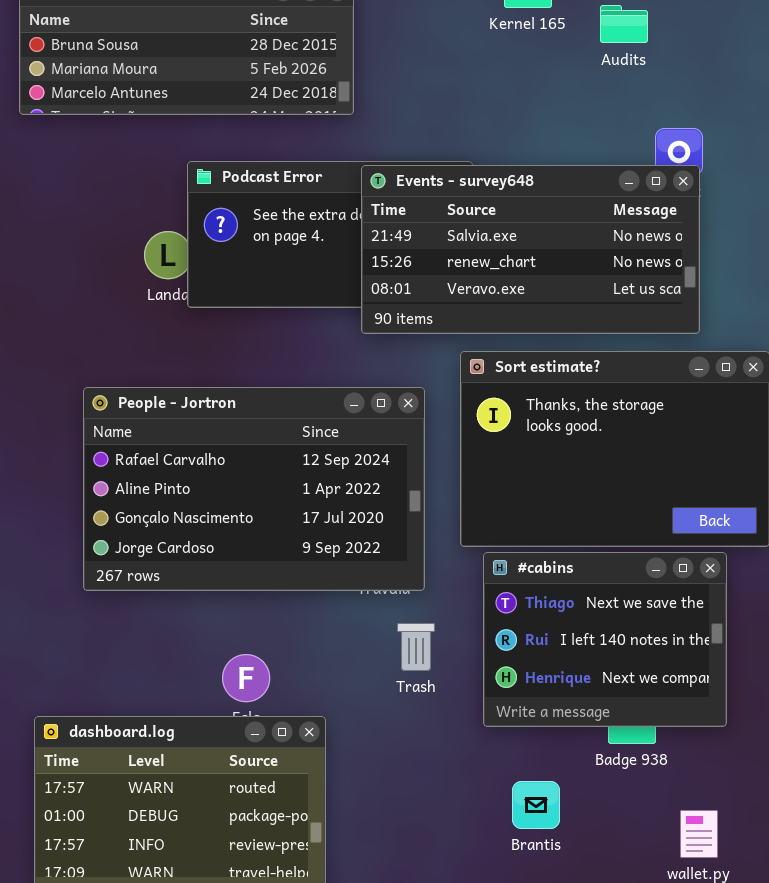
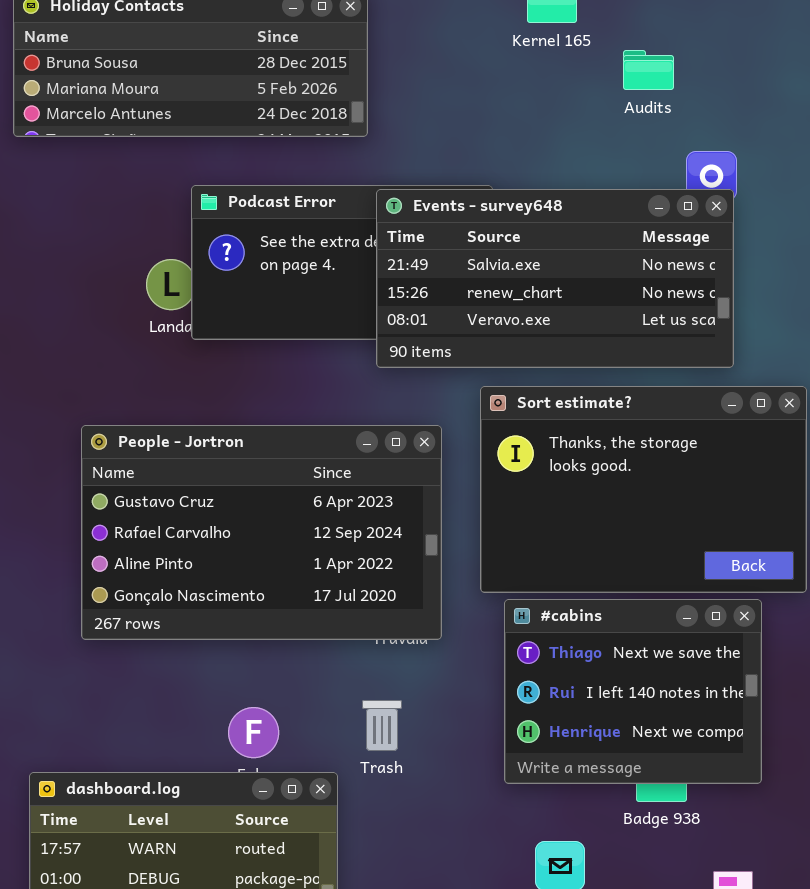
Audits: [600,5,648,43] -> [623,50,674,90], moved
People - Jortron: [83,387,425,591] -> [81,425,442,640], scrolled up 1 row
Trash: [397,623,435,671] -> [362,700,402,751], moved

